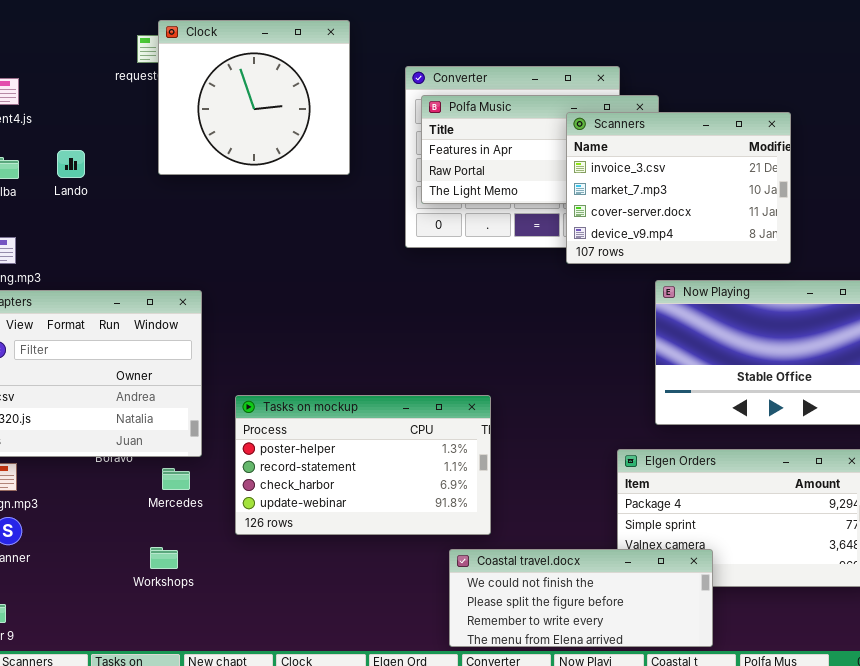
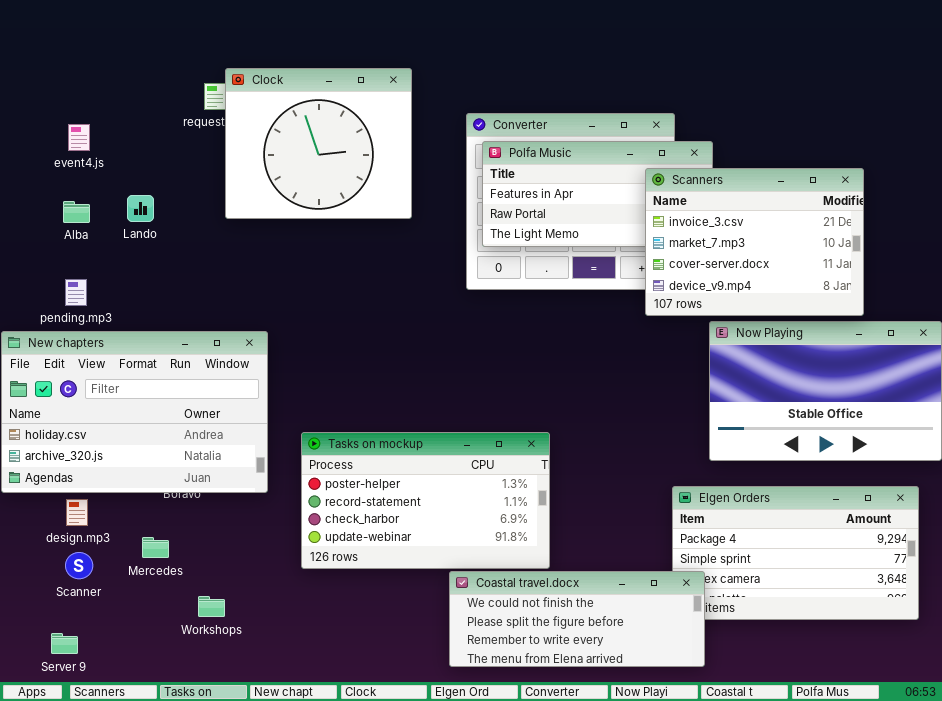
Scanners: [566,112,791,264] -> [645,168,864,316], moved
Mercedes: [162,468,190,490] -> [142,537,169,558], moved
Workshops: [150,547,178,569] -> [198,596,225,617], moved
Coastal travel.docx: [449,549,713,647] -> [449,571,705,667], moved

